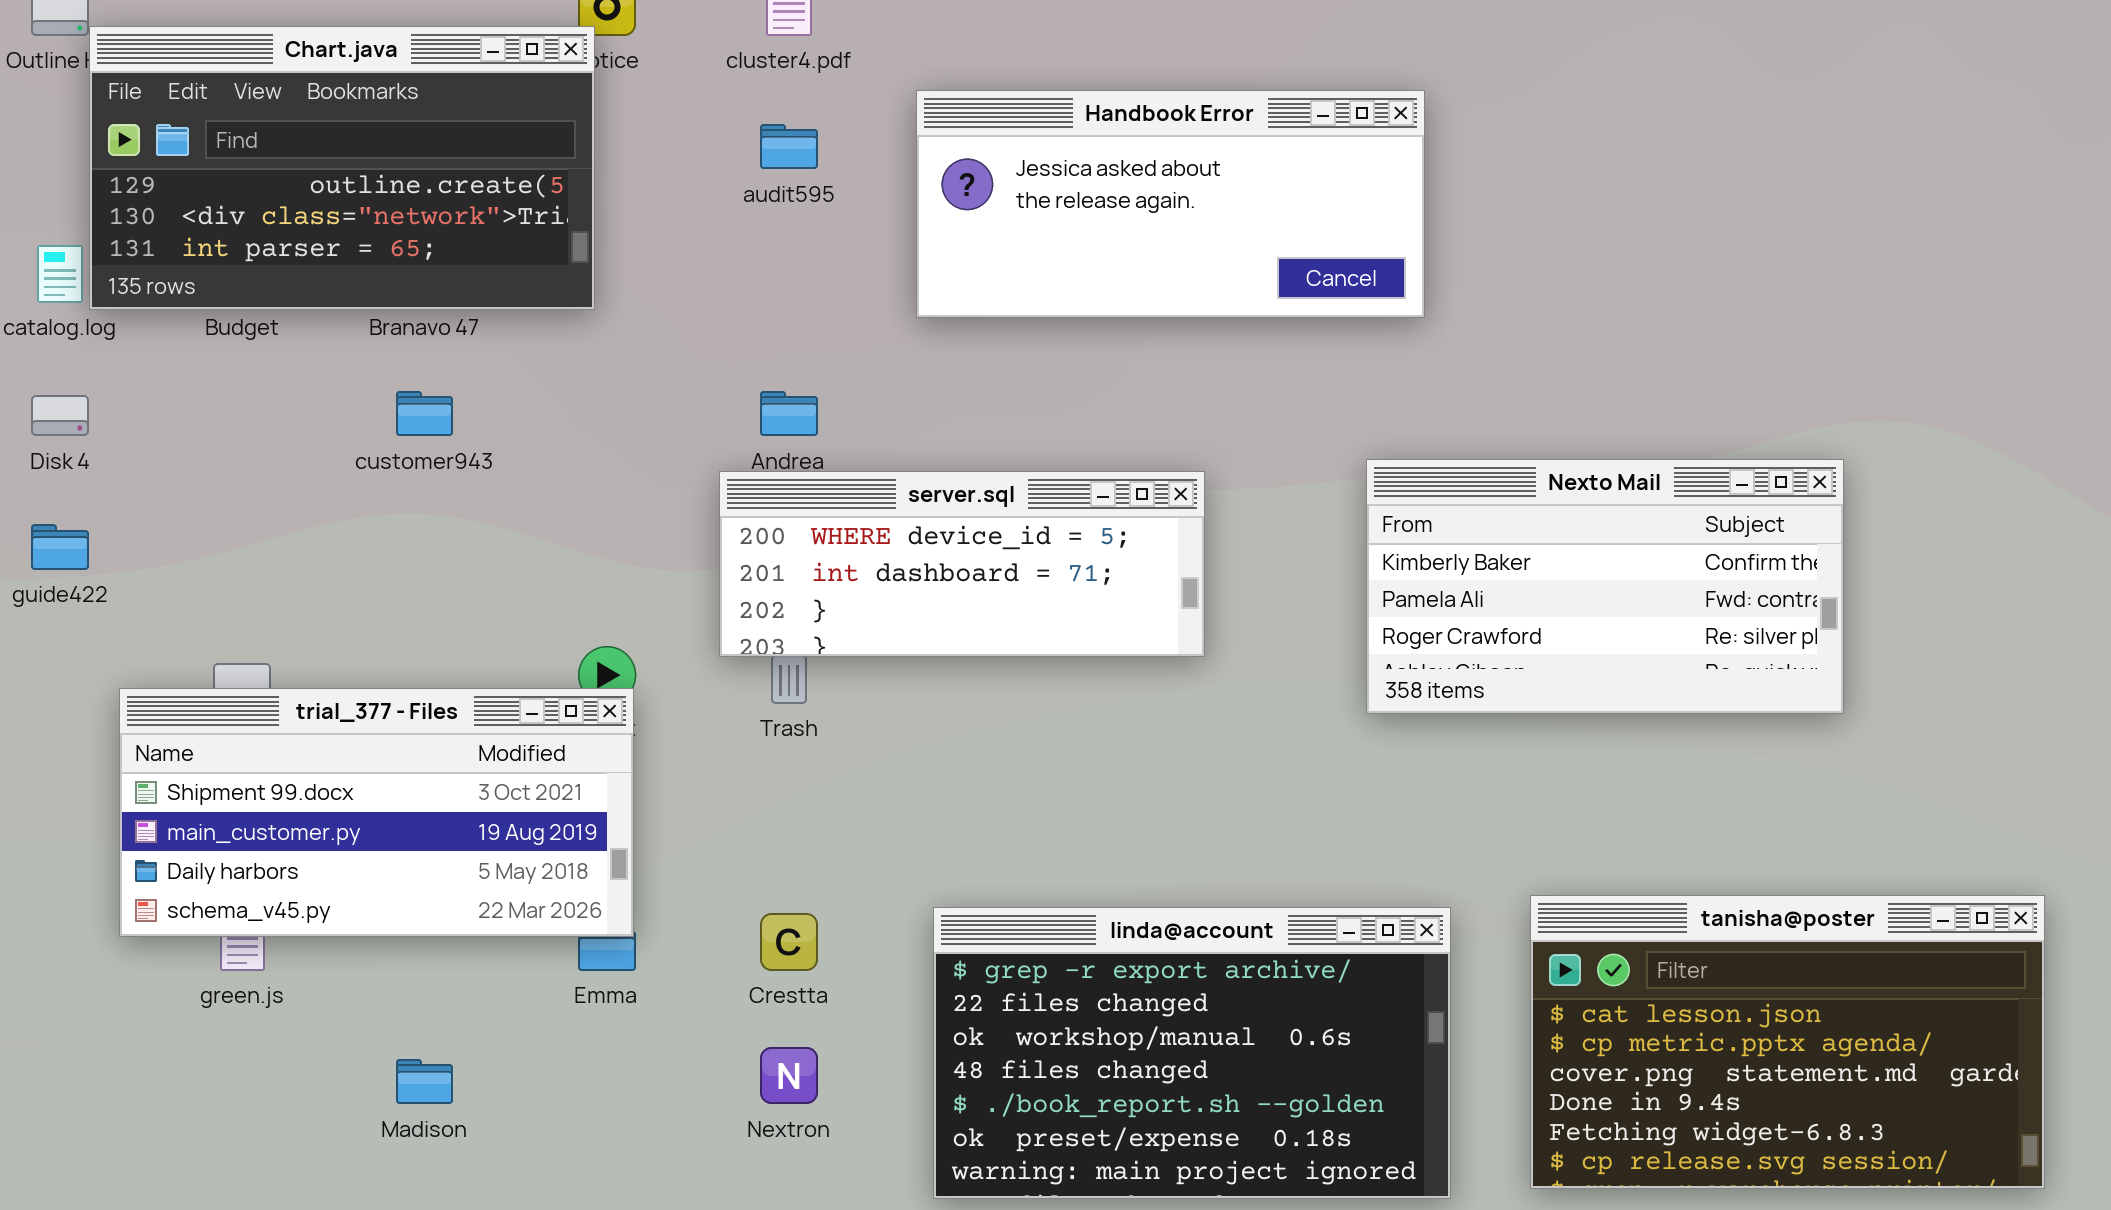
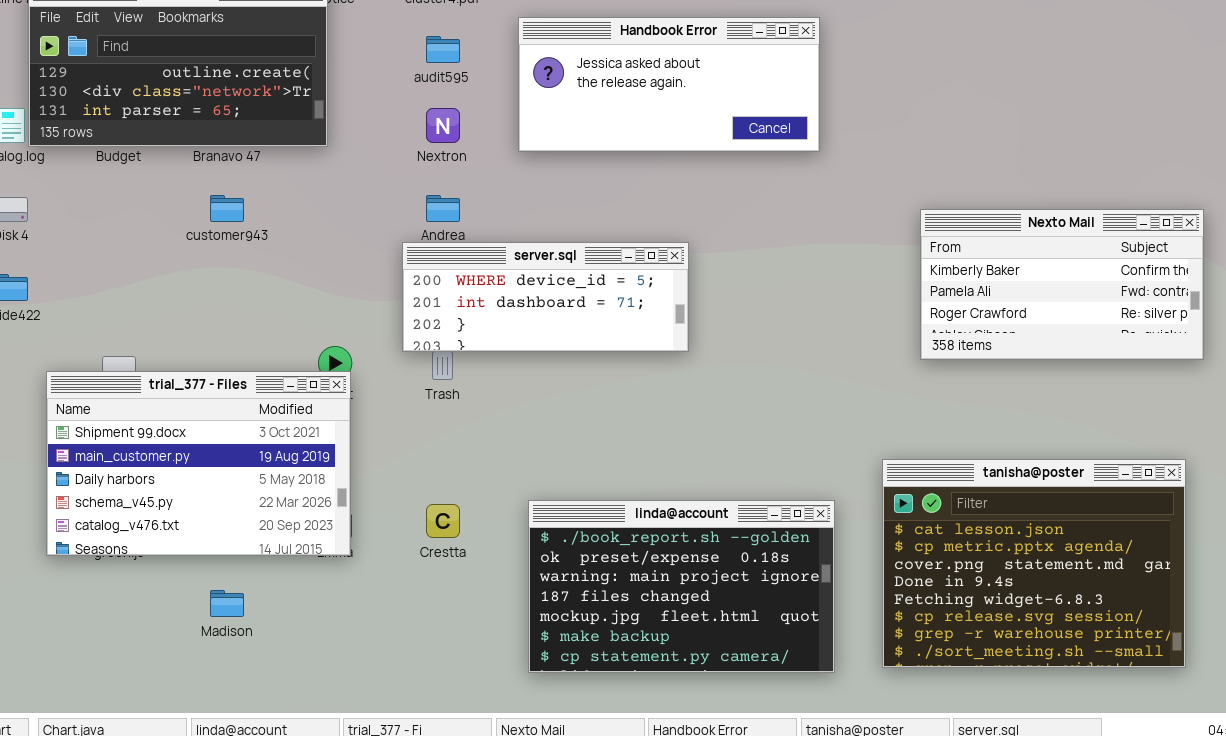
Nexto Mail: [1366,459,1844,714] -> [920,209,1204,360], moved
trial_377 - Files: [119,688,634,937] -> [46,371,351,556], resized
tanisha@poster: [1530,895,2045,1189] -> [882,459,1186,668], resized
linda@account: [933,907,1451,1199] -> [528,500,835,673], scrolled down 4 rows
Nextron: [760,1047,818,1104] -> [426,108,460,143], moved

